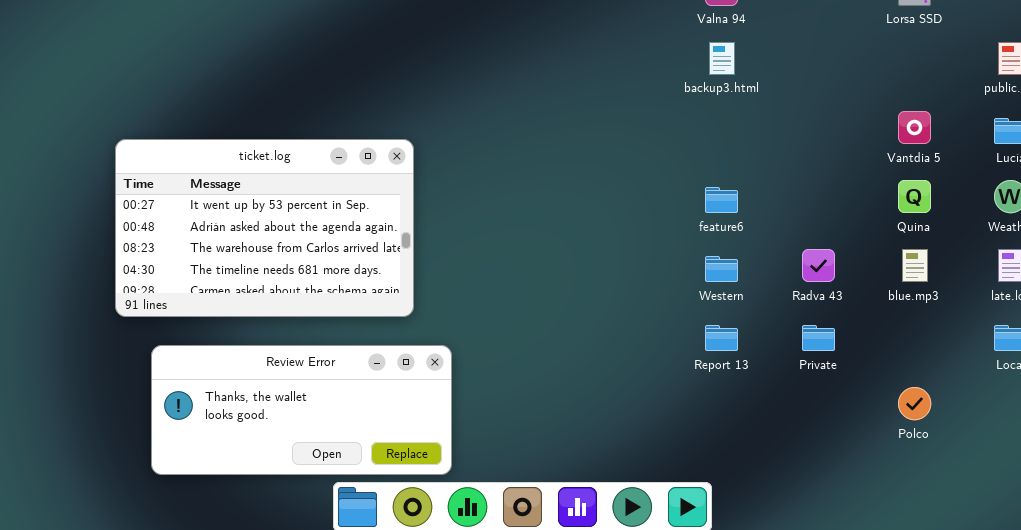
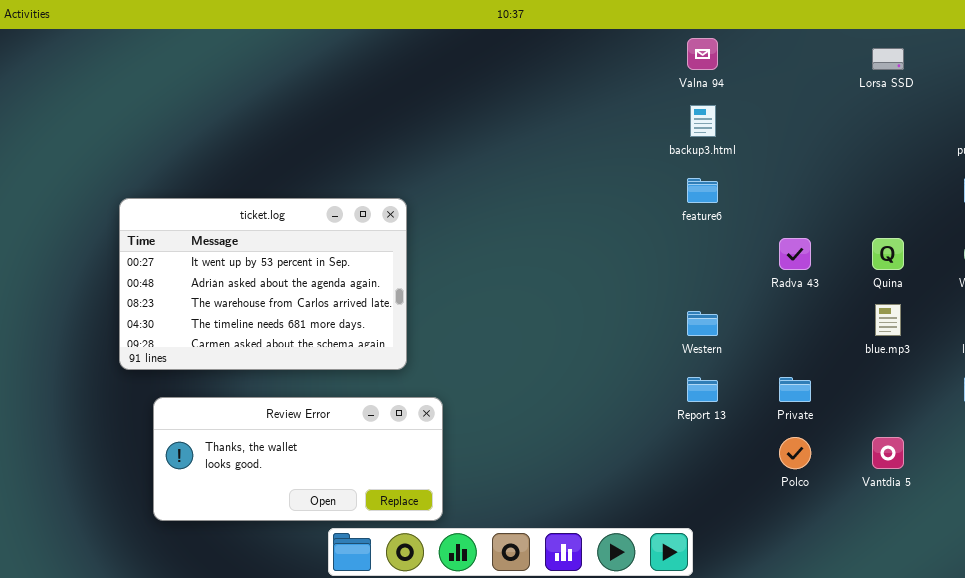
Vantdia 5: [898,111,931,144] -> [872,437,904,469], moved
feature6: [705,187,738,213] -> [687,178,718,203], moved
Radva 43: [802,249,835,282] -> [779,238,811,270], moved
Polco: [898,387,931,420] -> [779,437,811,469], moved

